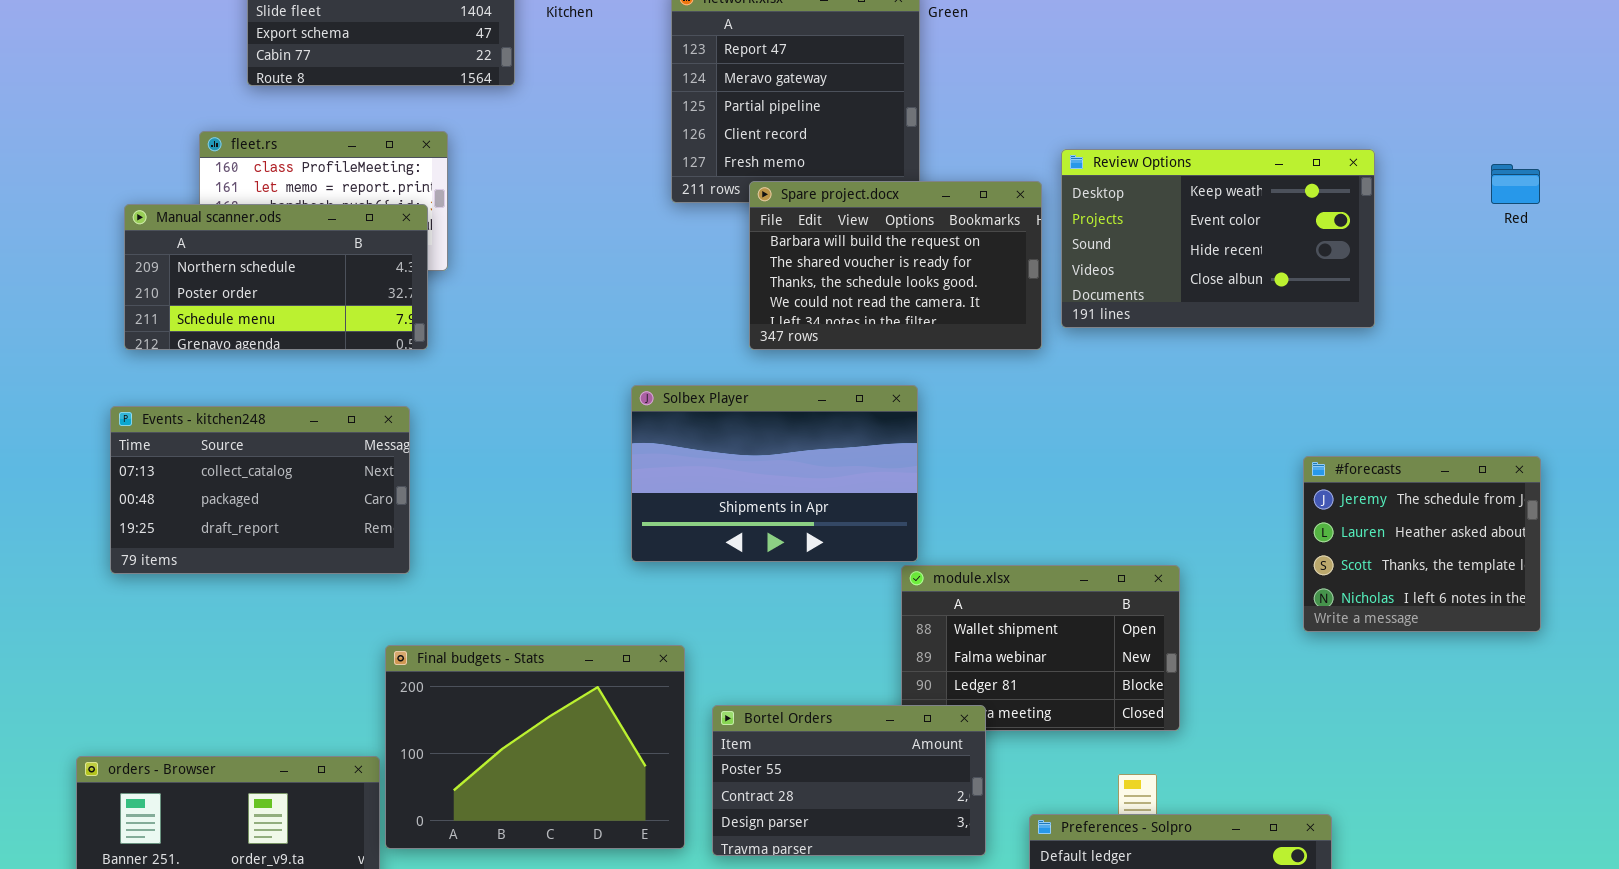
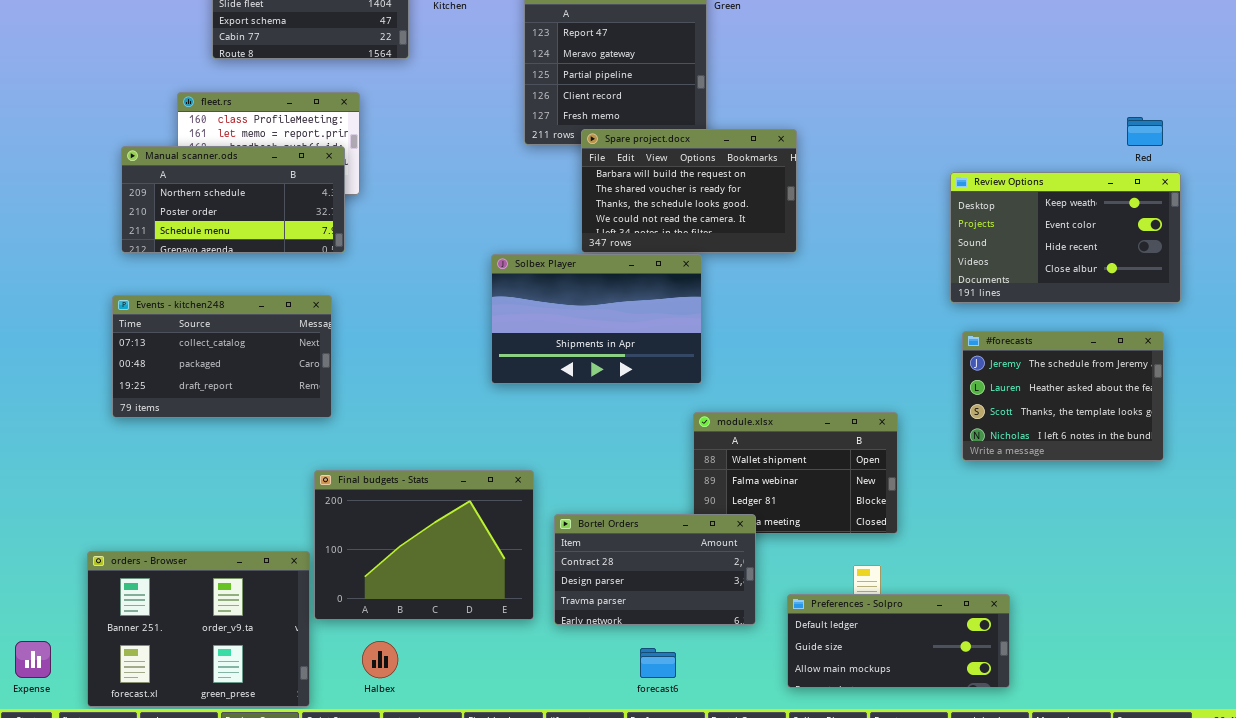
Review Options: [1061,149,1375,328] -> [950,172,1181,303], moved
Solbex Player: [631,385,918,562] -> [491,254,702,384], moved
#forecasts: [1303,456,1541,632] -> [962,331,1164,461], resized
Bortel Orders: [712,705,986,856] -> [554,514,756,625], scrolled down 1 row

